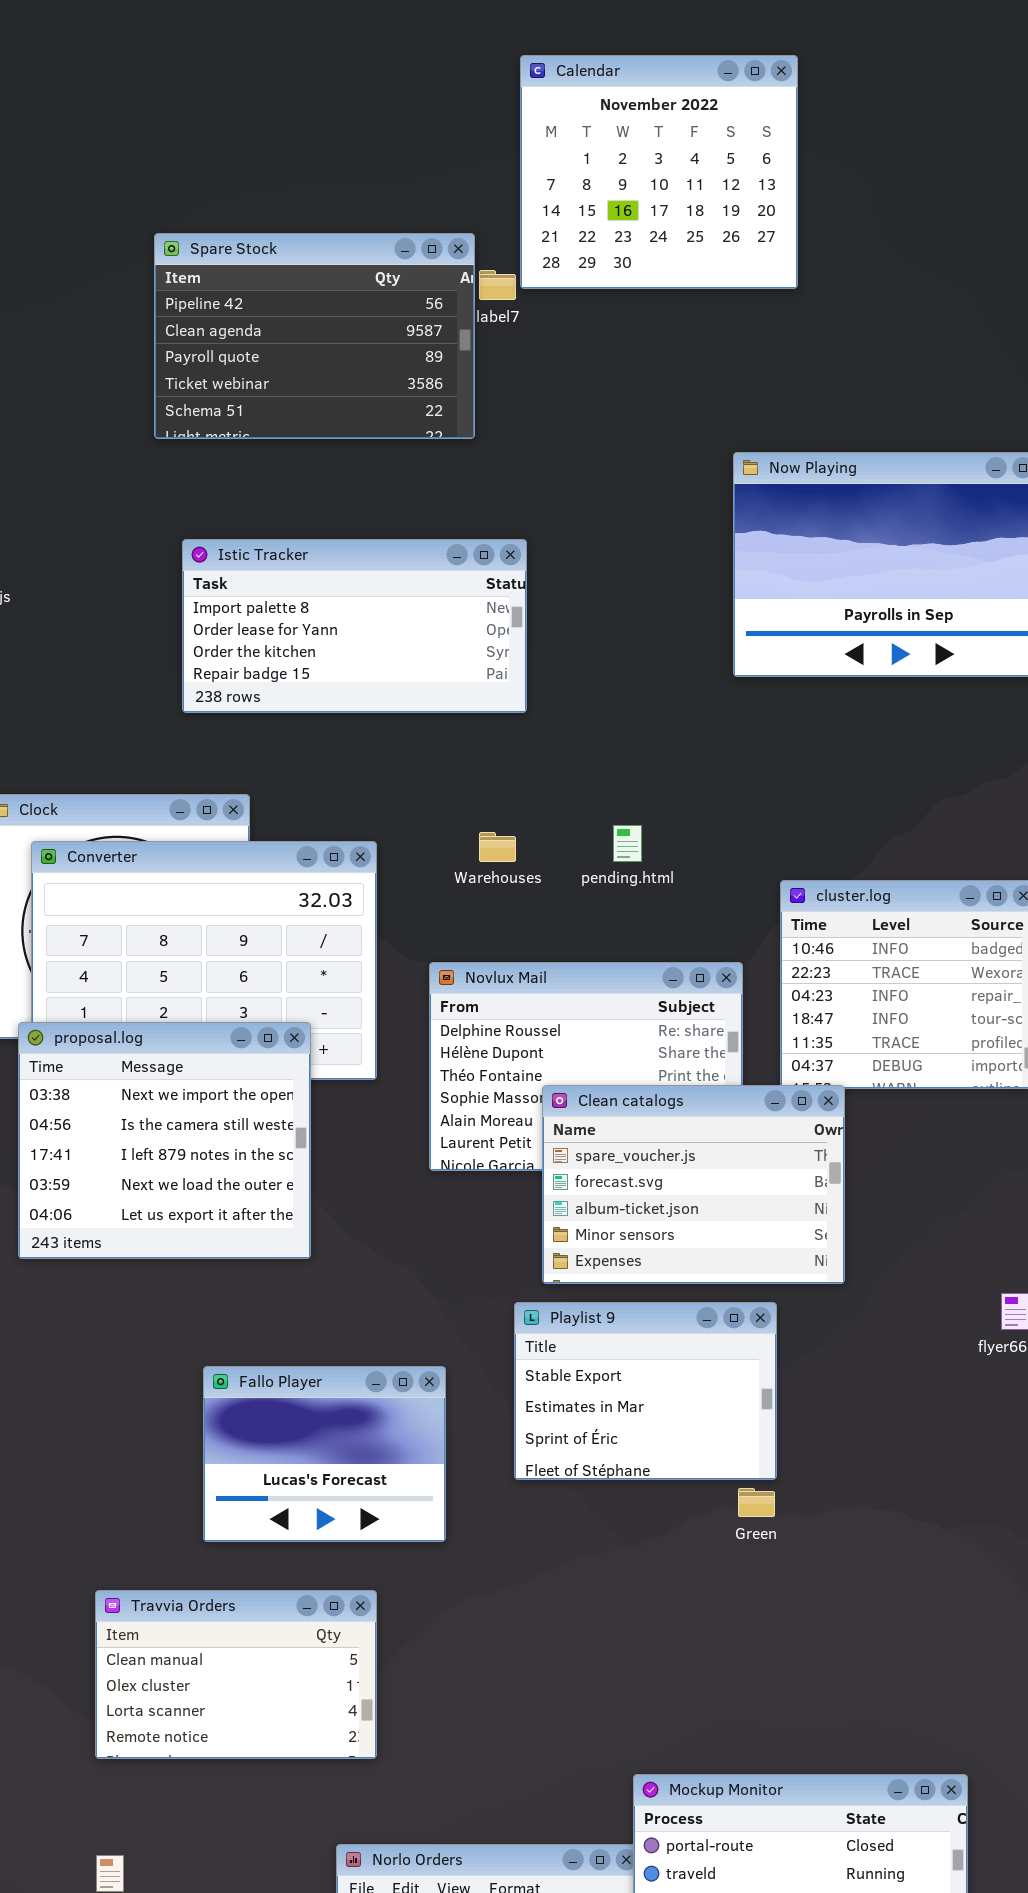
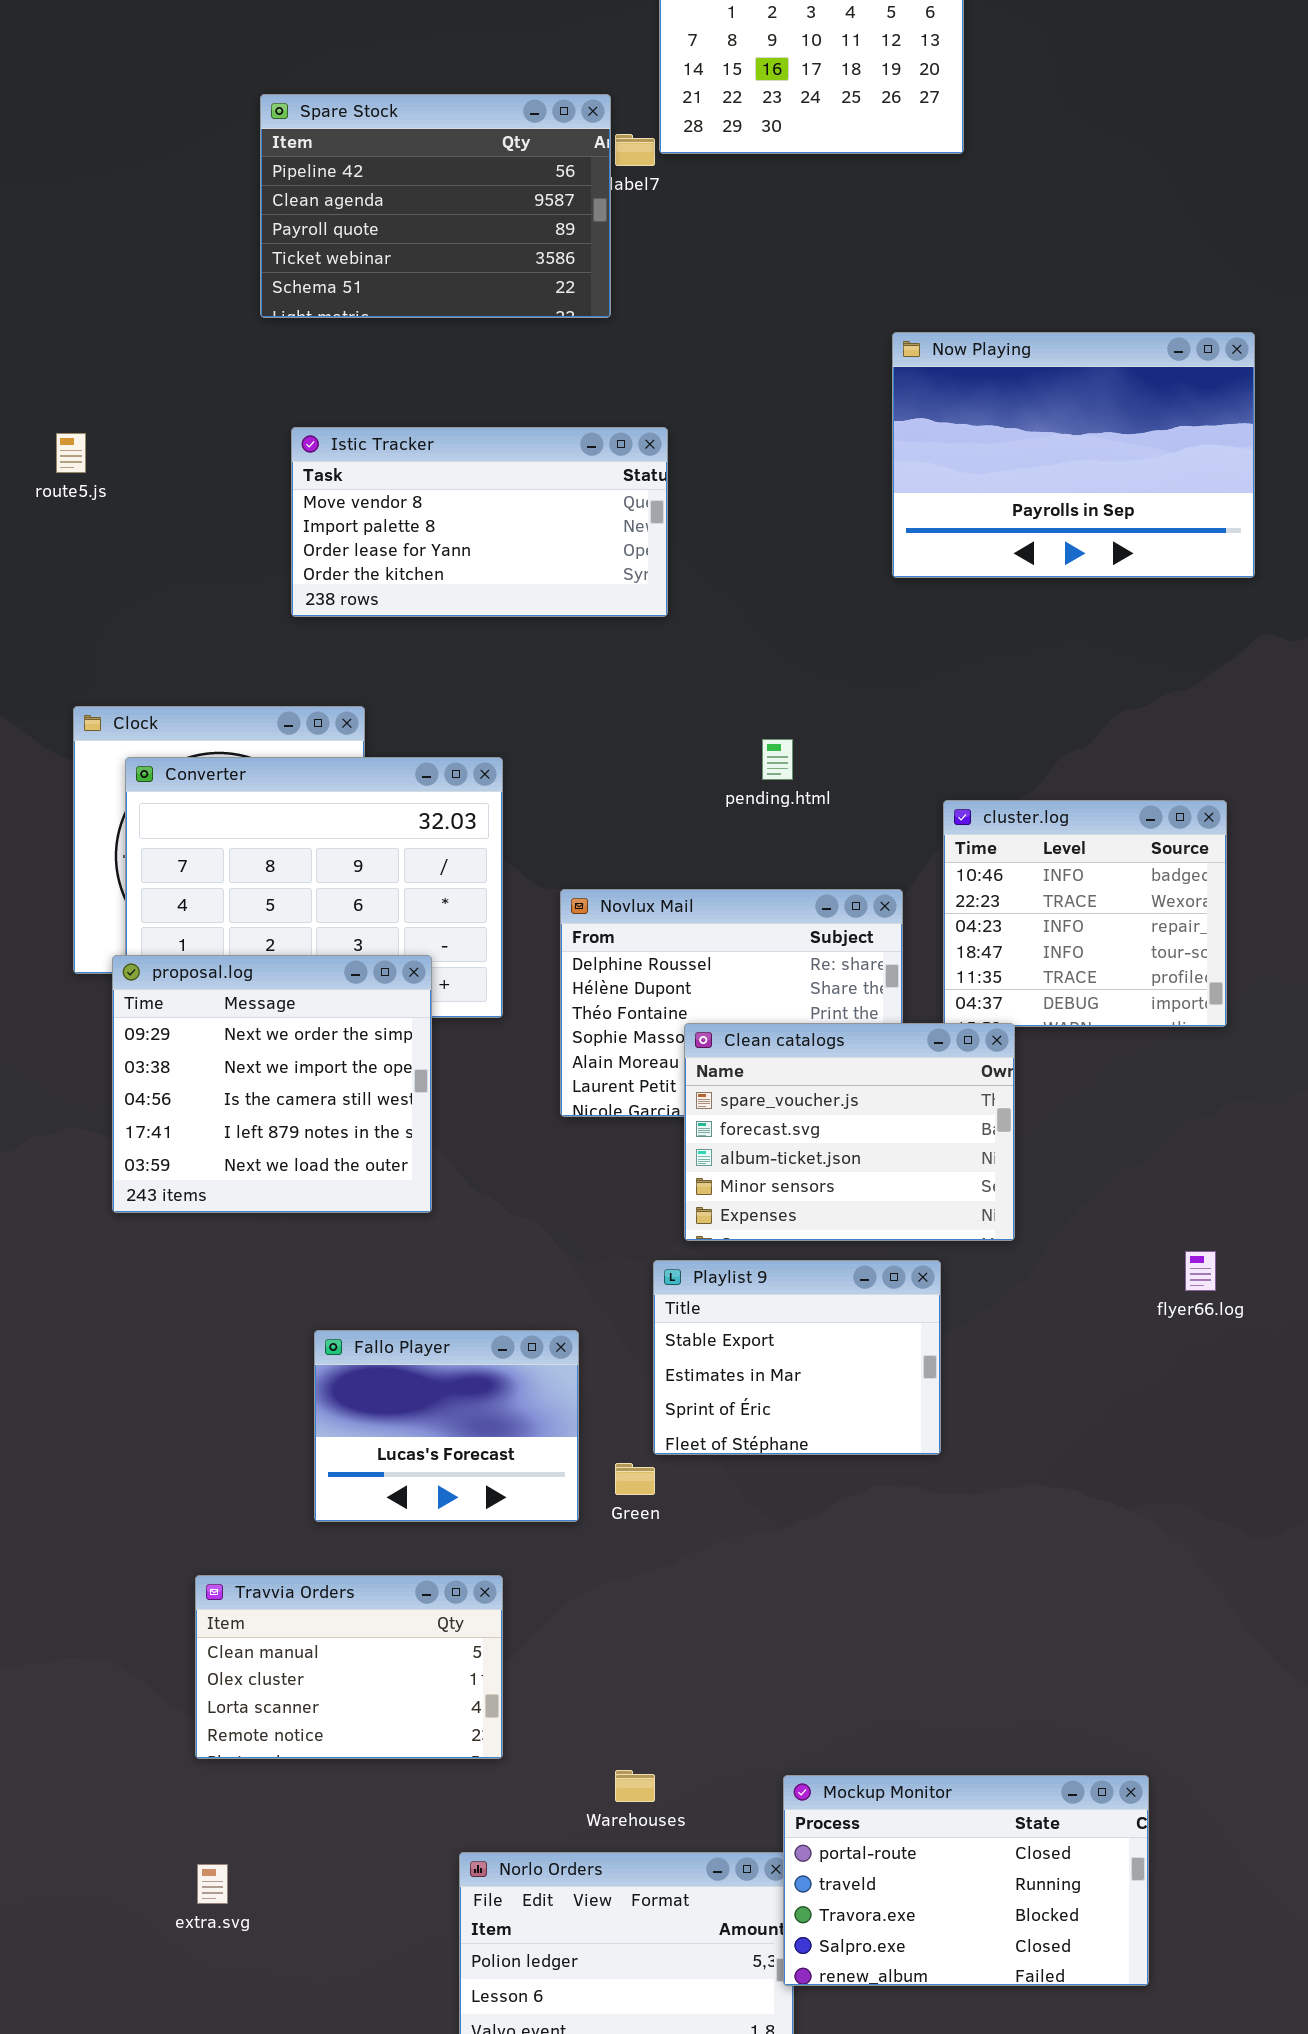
Istic Tracker: [182,539,527,713] -> [291,427,668,617], scrolled up 1 row
Warehouses: [479,832,516,862] -> [615,1770,655,1802], moved
proposal.log: [18,1022,311,1259] -> [112,955,432,1213], scrolled up 1 row
Green: [738,1488,775,1517] -> [615,1463,655,1495], moved

